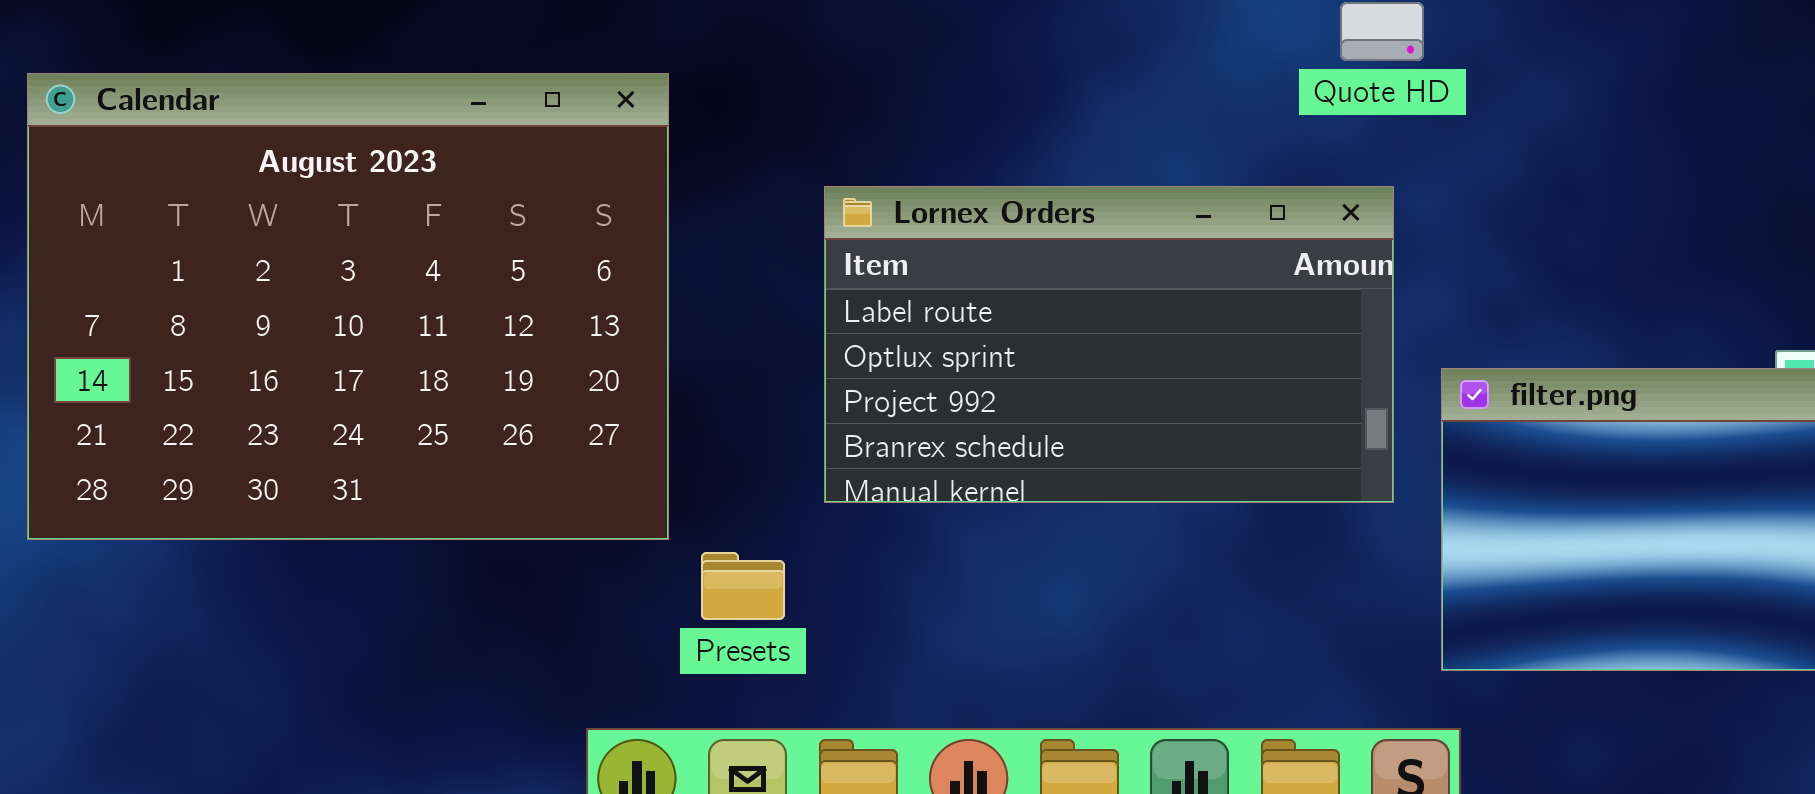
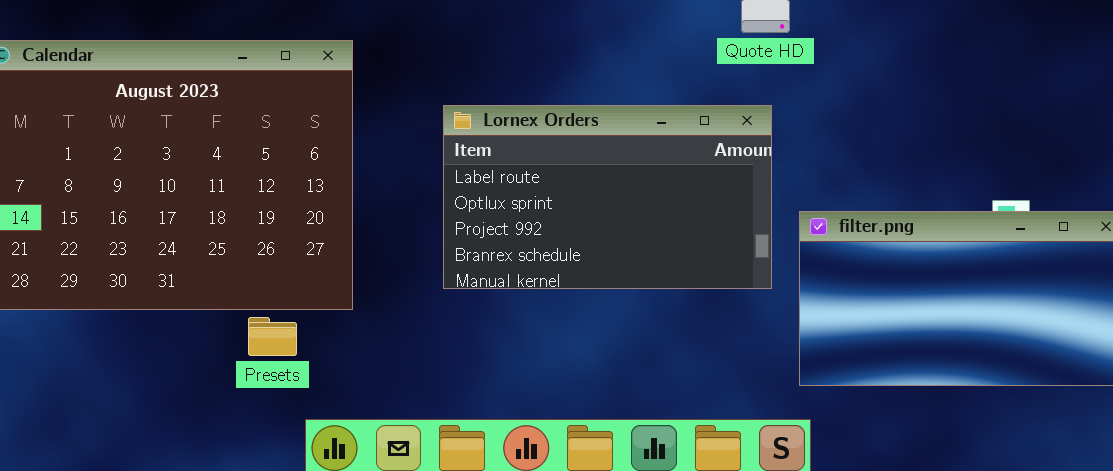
Presets: [701,552,785,620] -> [248,317,297,356], moved

